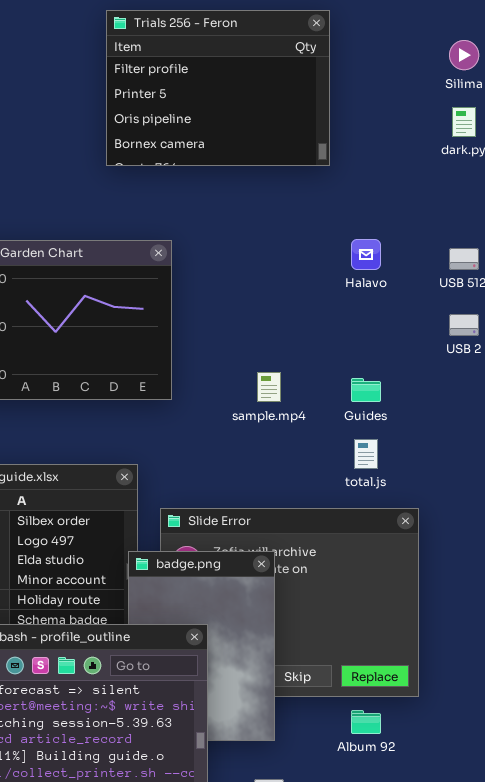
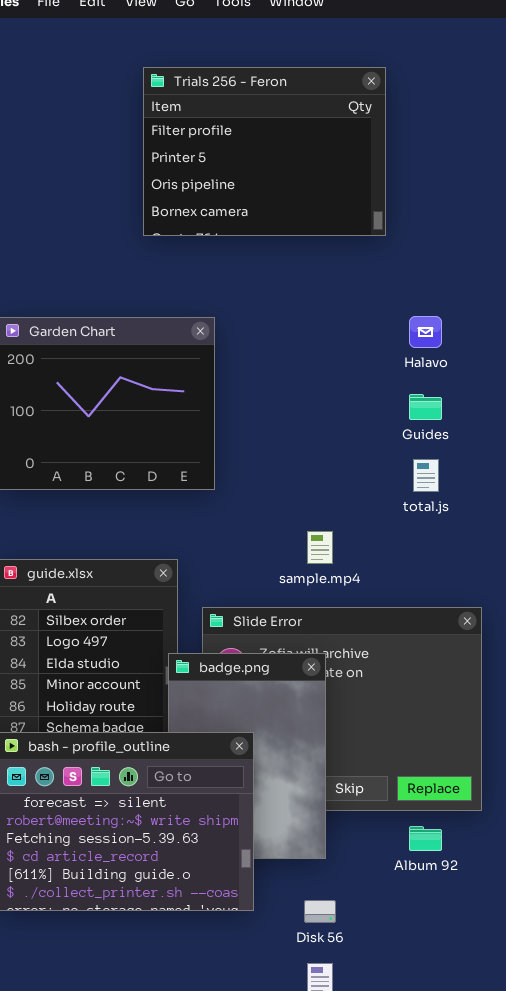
sample.mp4: [257,372,281,402] -> [307,531,333,564], moved
Guides: [351,378,381,402] -> [409,394,442,420], moved
total.js: [354,439,378,469] -> [413,459,439,492], moved

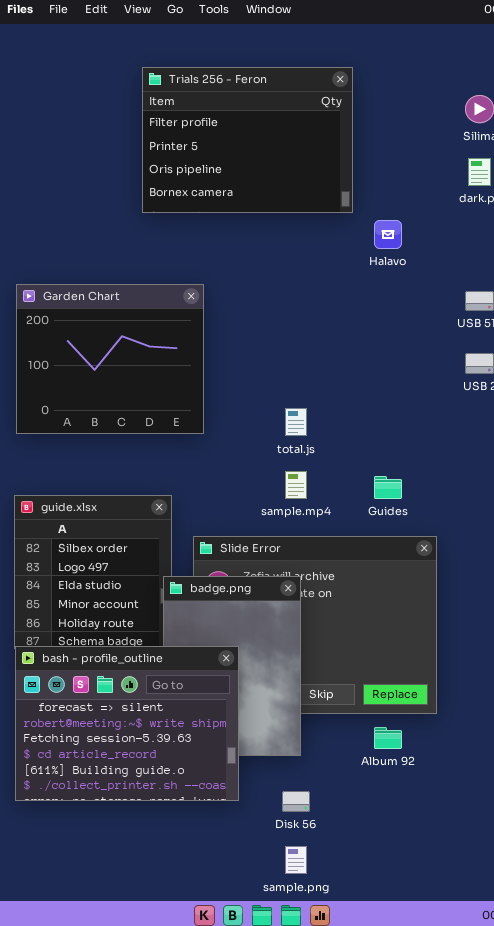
Halavo: [409,316,442,348] -> [374,220,402,249], moved
Guides: [409,394,442,420] -> [374,476,402,499], moved
total.js: [413,459,439,492] -> [285,408,307,436], moved

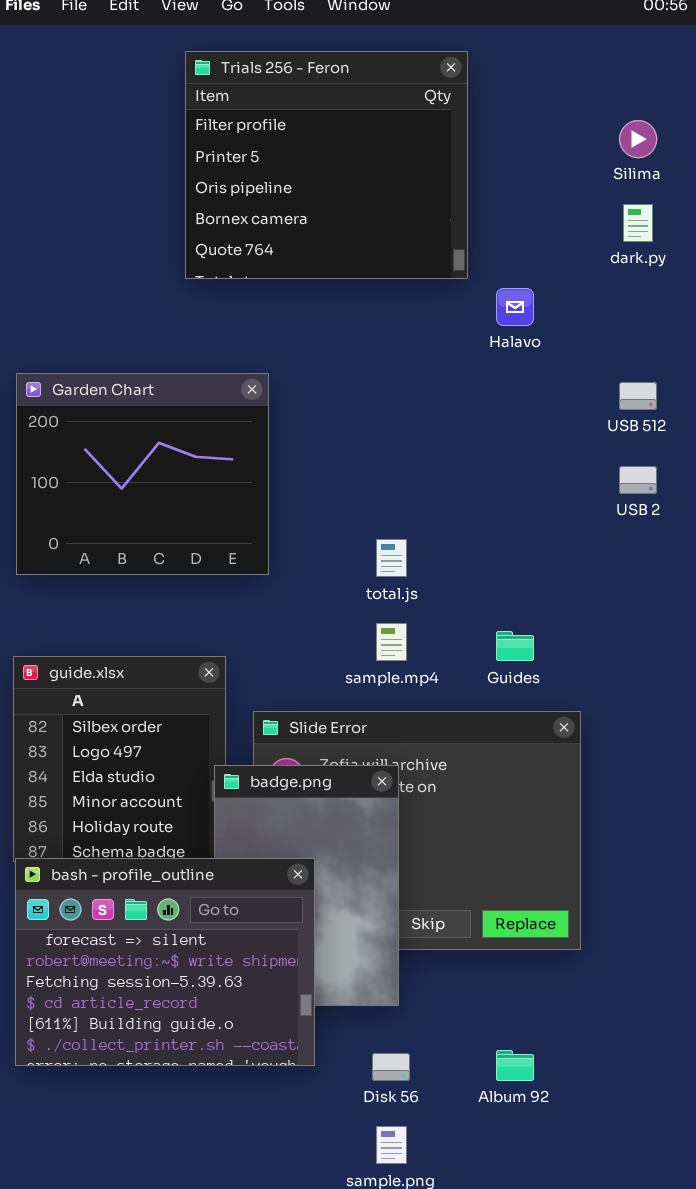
Trials 256 - Feron: [142,67,353,213] -> [185,51,468,279], resized
Album 92: [374,727,402,749] -> [496,1050,534,1081], moved

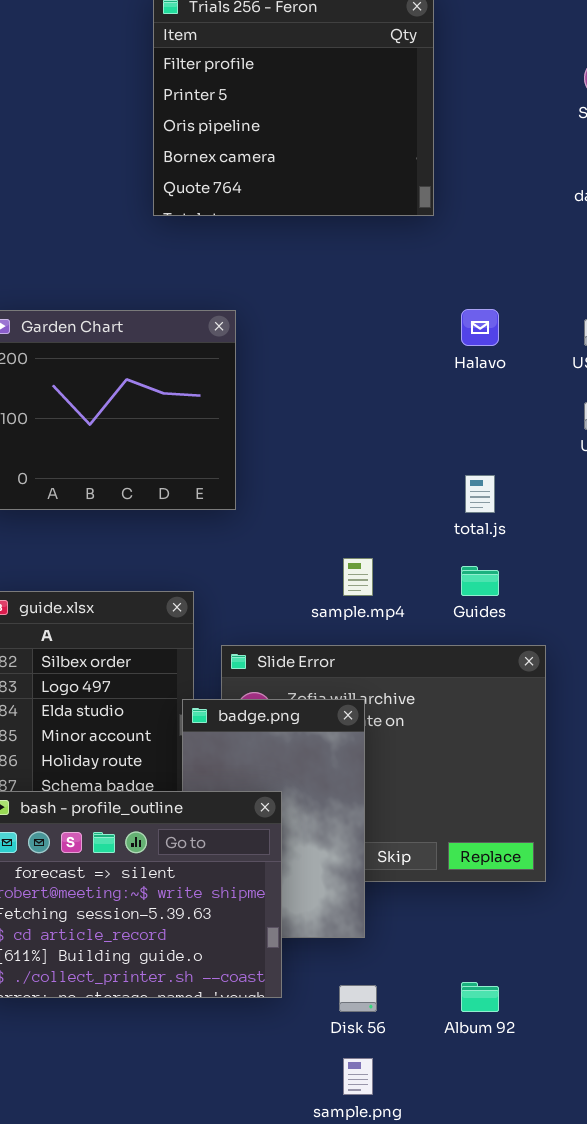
Halavo: [496,288,534,326] -> [461,309,499,346], moved
total.js: [376,539,407,577] -> [465,475,495,513], moved

